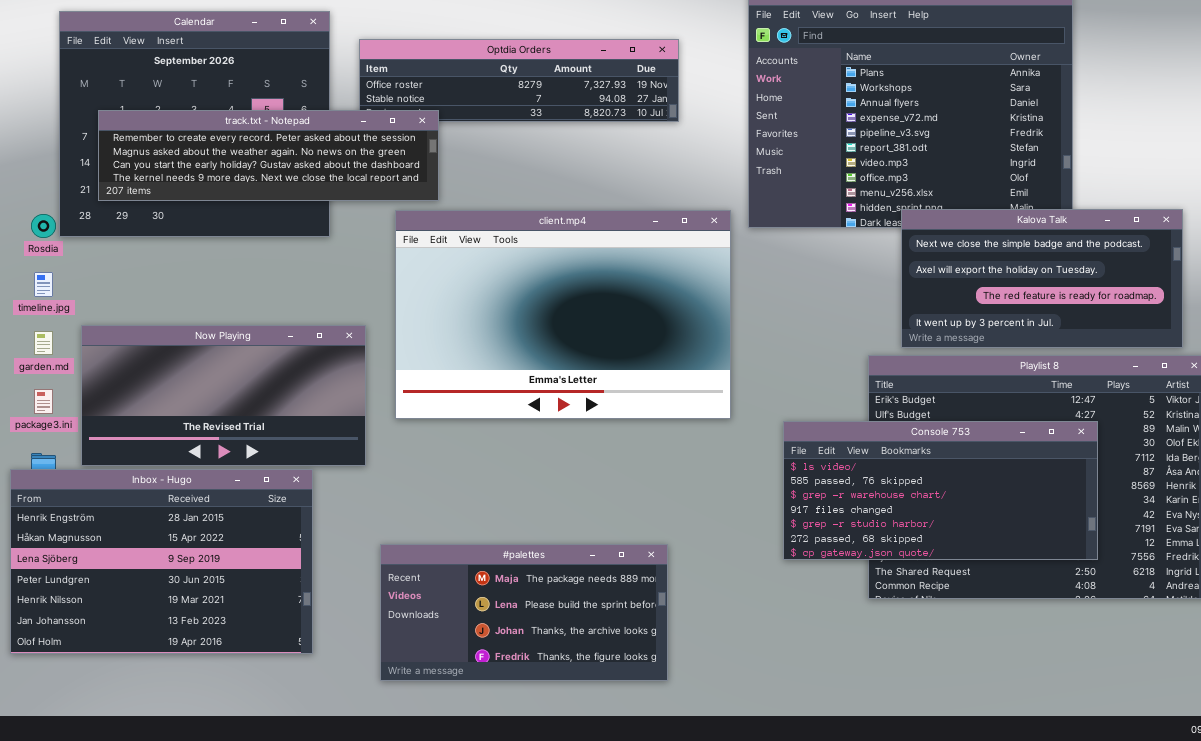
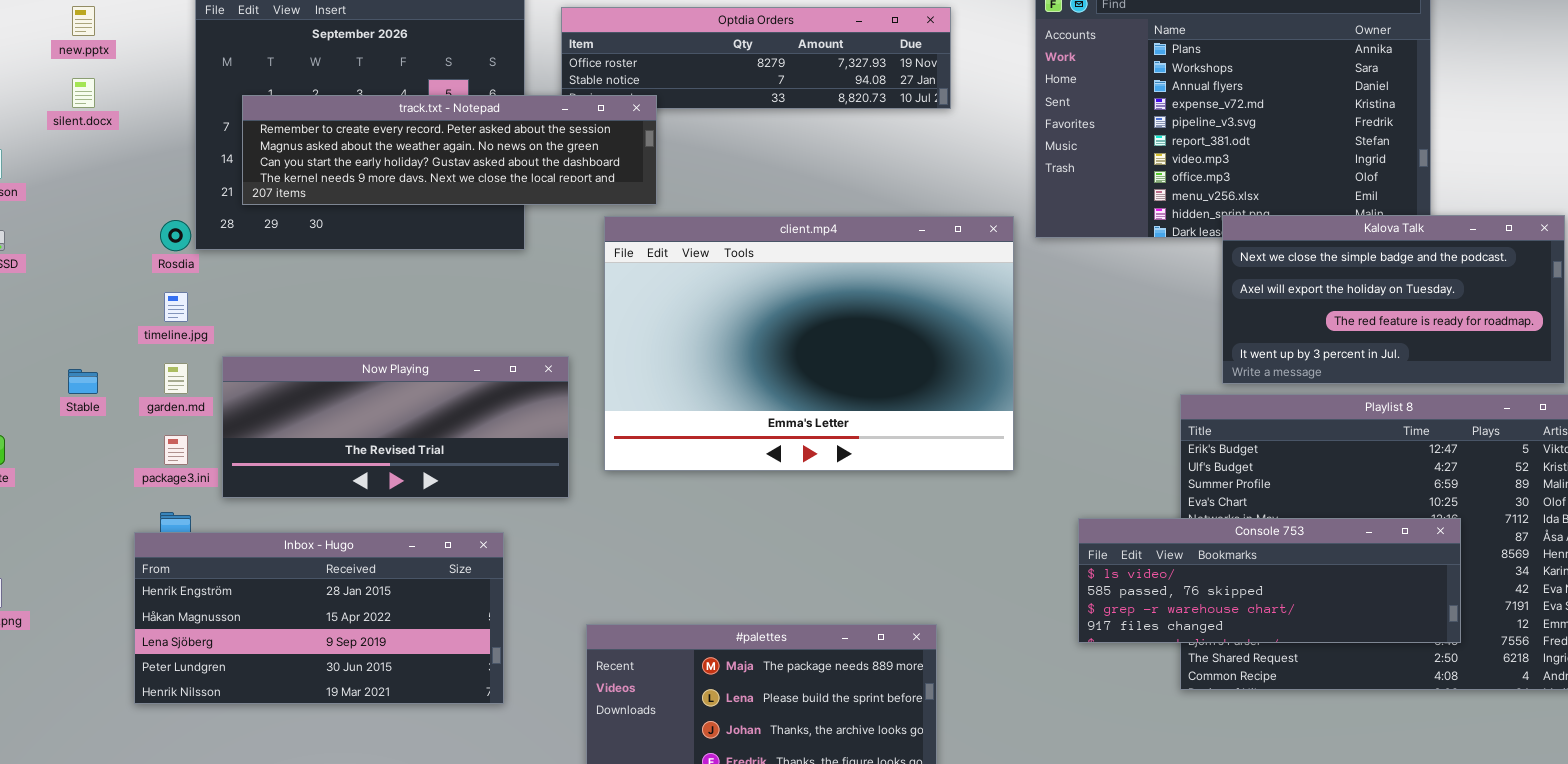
Now Playing: [81,325,366,466] -> [222,356,569,498], resized
Console 753: [783,421,1098,560] -> [1078,518,1461,643], resized
Inbox - Hugo: [10,469,313,654] -> [134,532,504,704], resized

